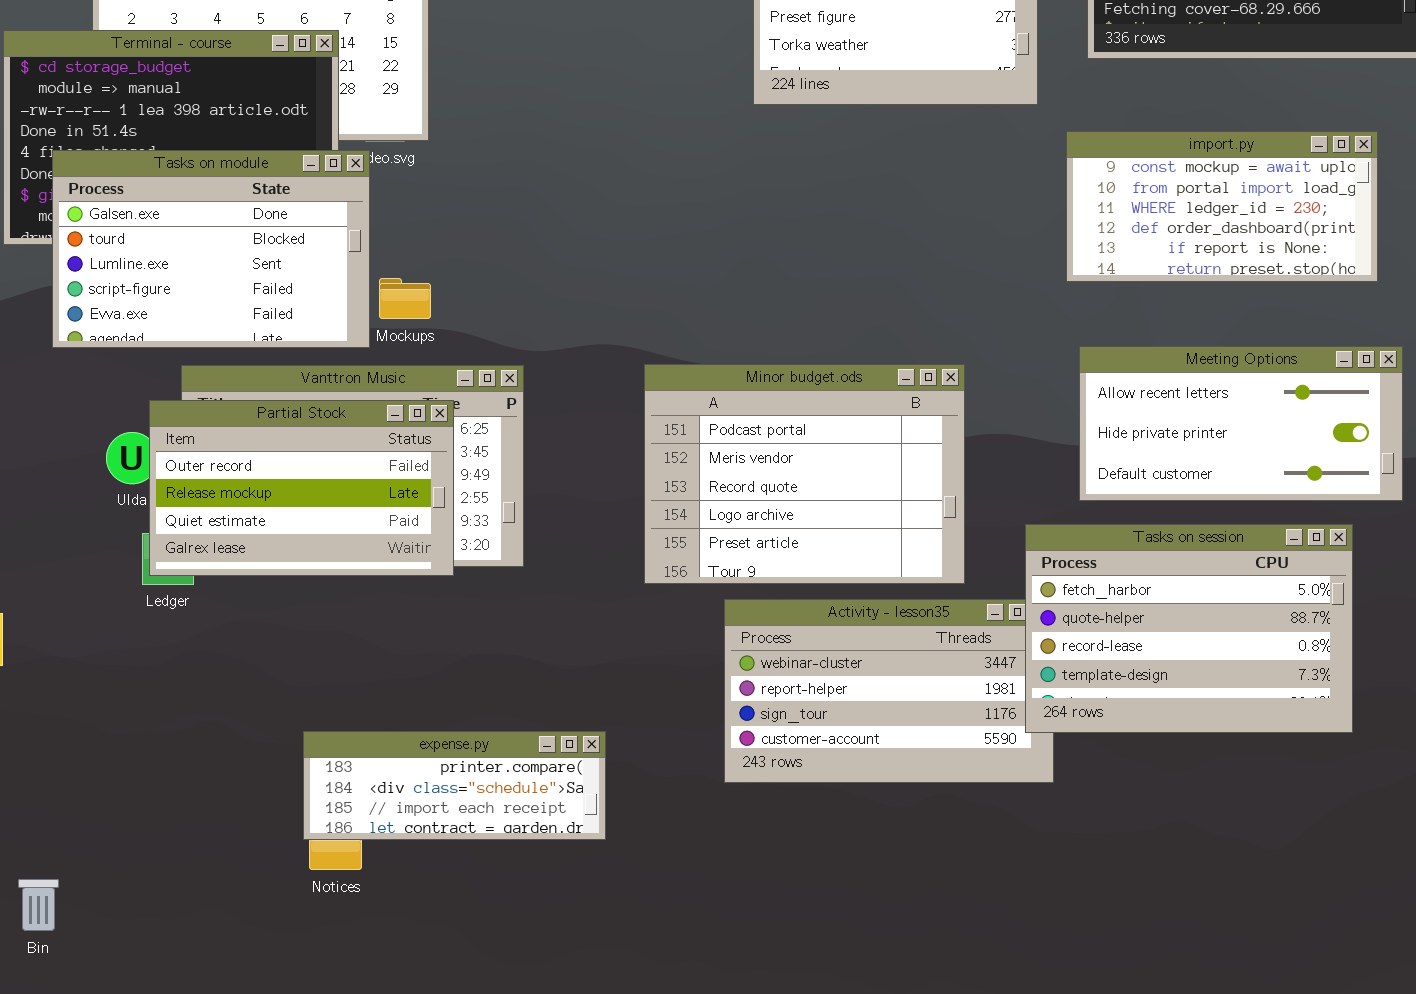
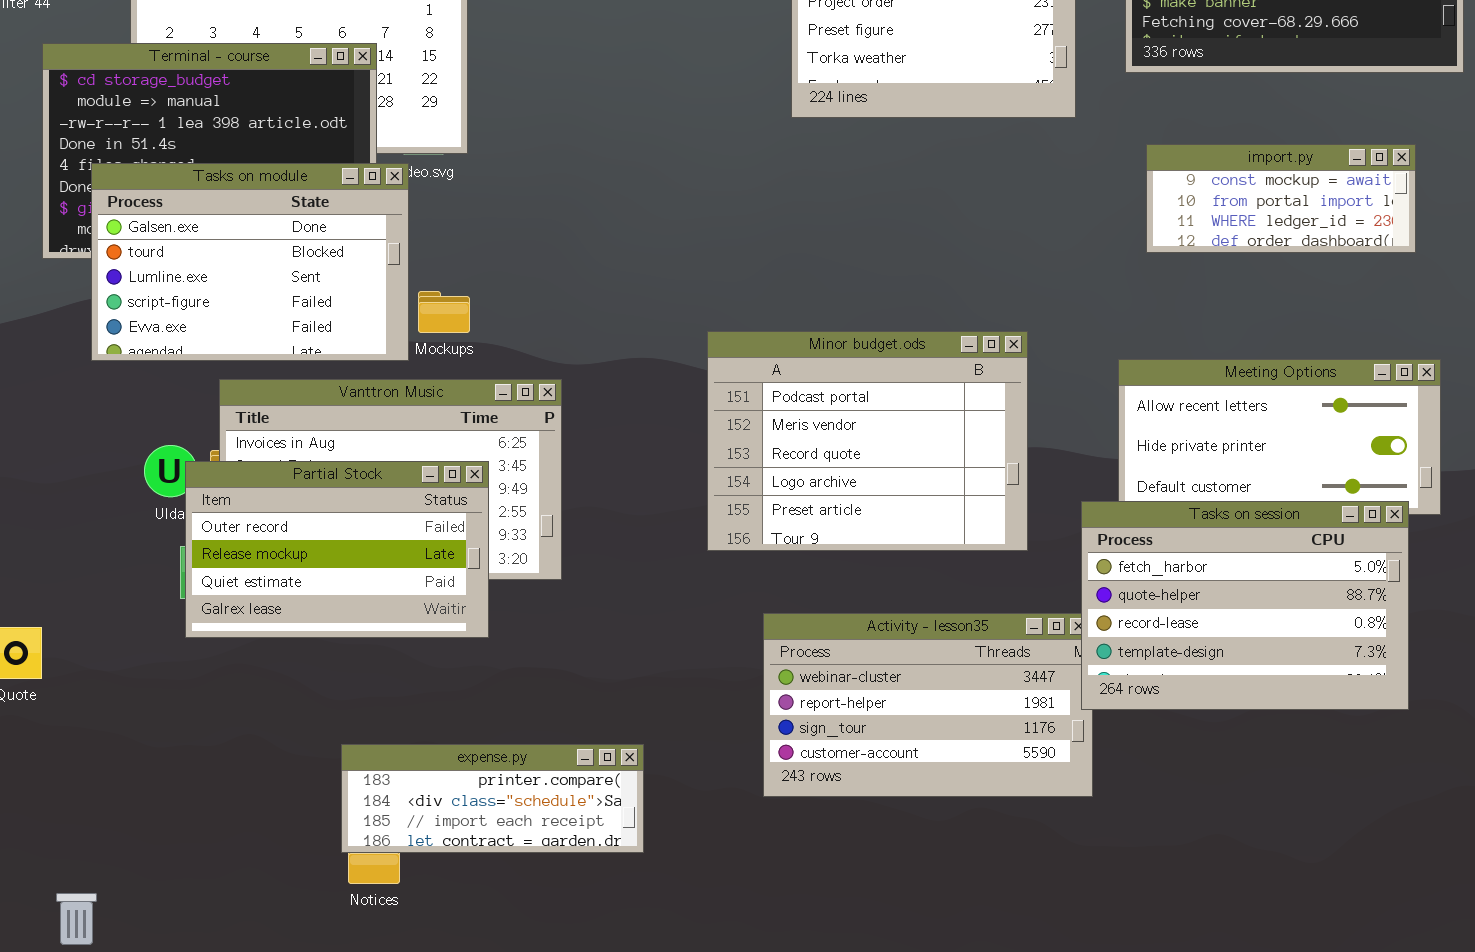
import.py: [1066,131,1378,282] -> [1146,144,1416,253], resized
Minor budget.ods: [644,364,965,584] -> [707,331,1028,551], moved
Partial Stock: [149,400,454,576] -> [185,461,489,638], moved
Tasks on session: [1025,524,1353,733] -> [1081,501,1409,710], moved

